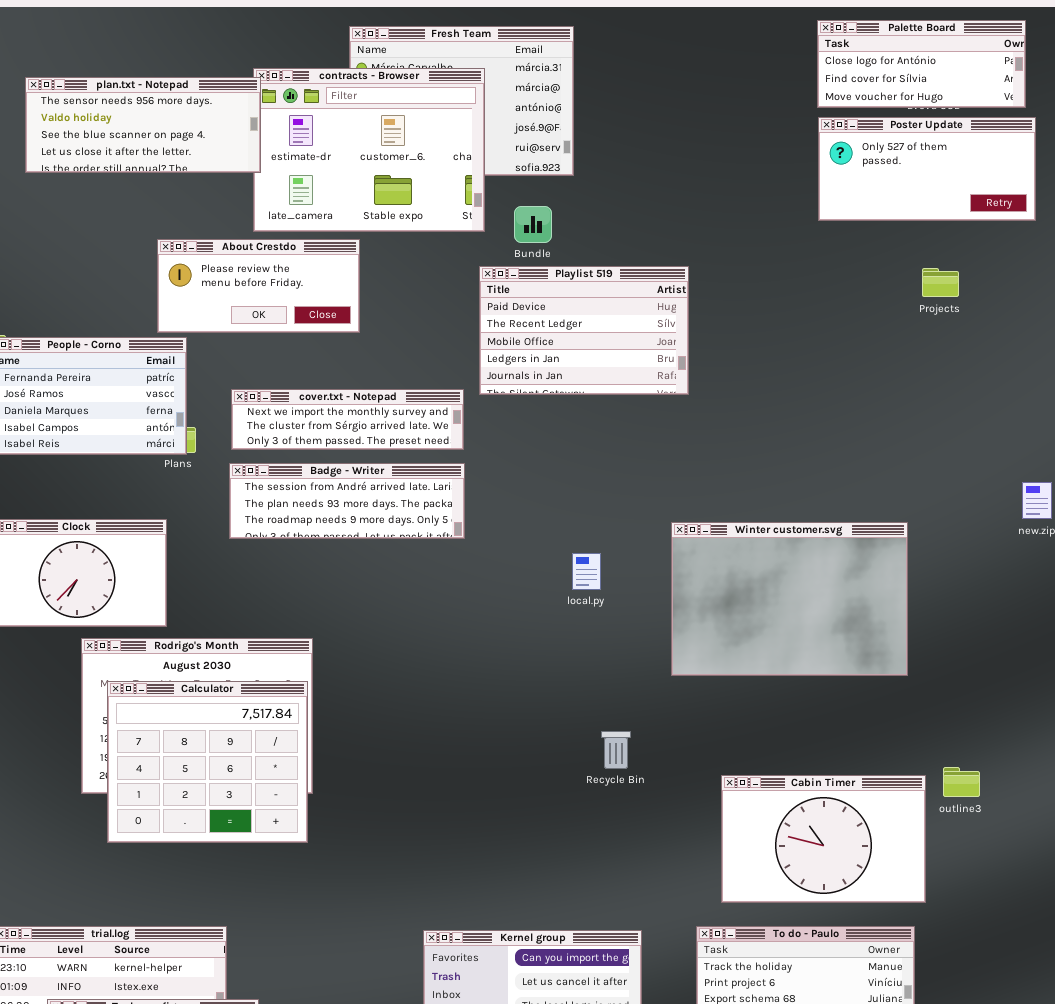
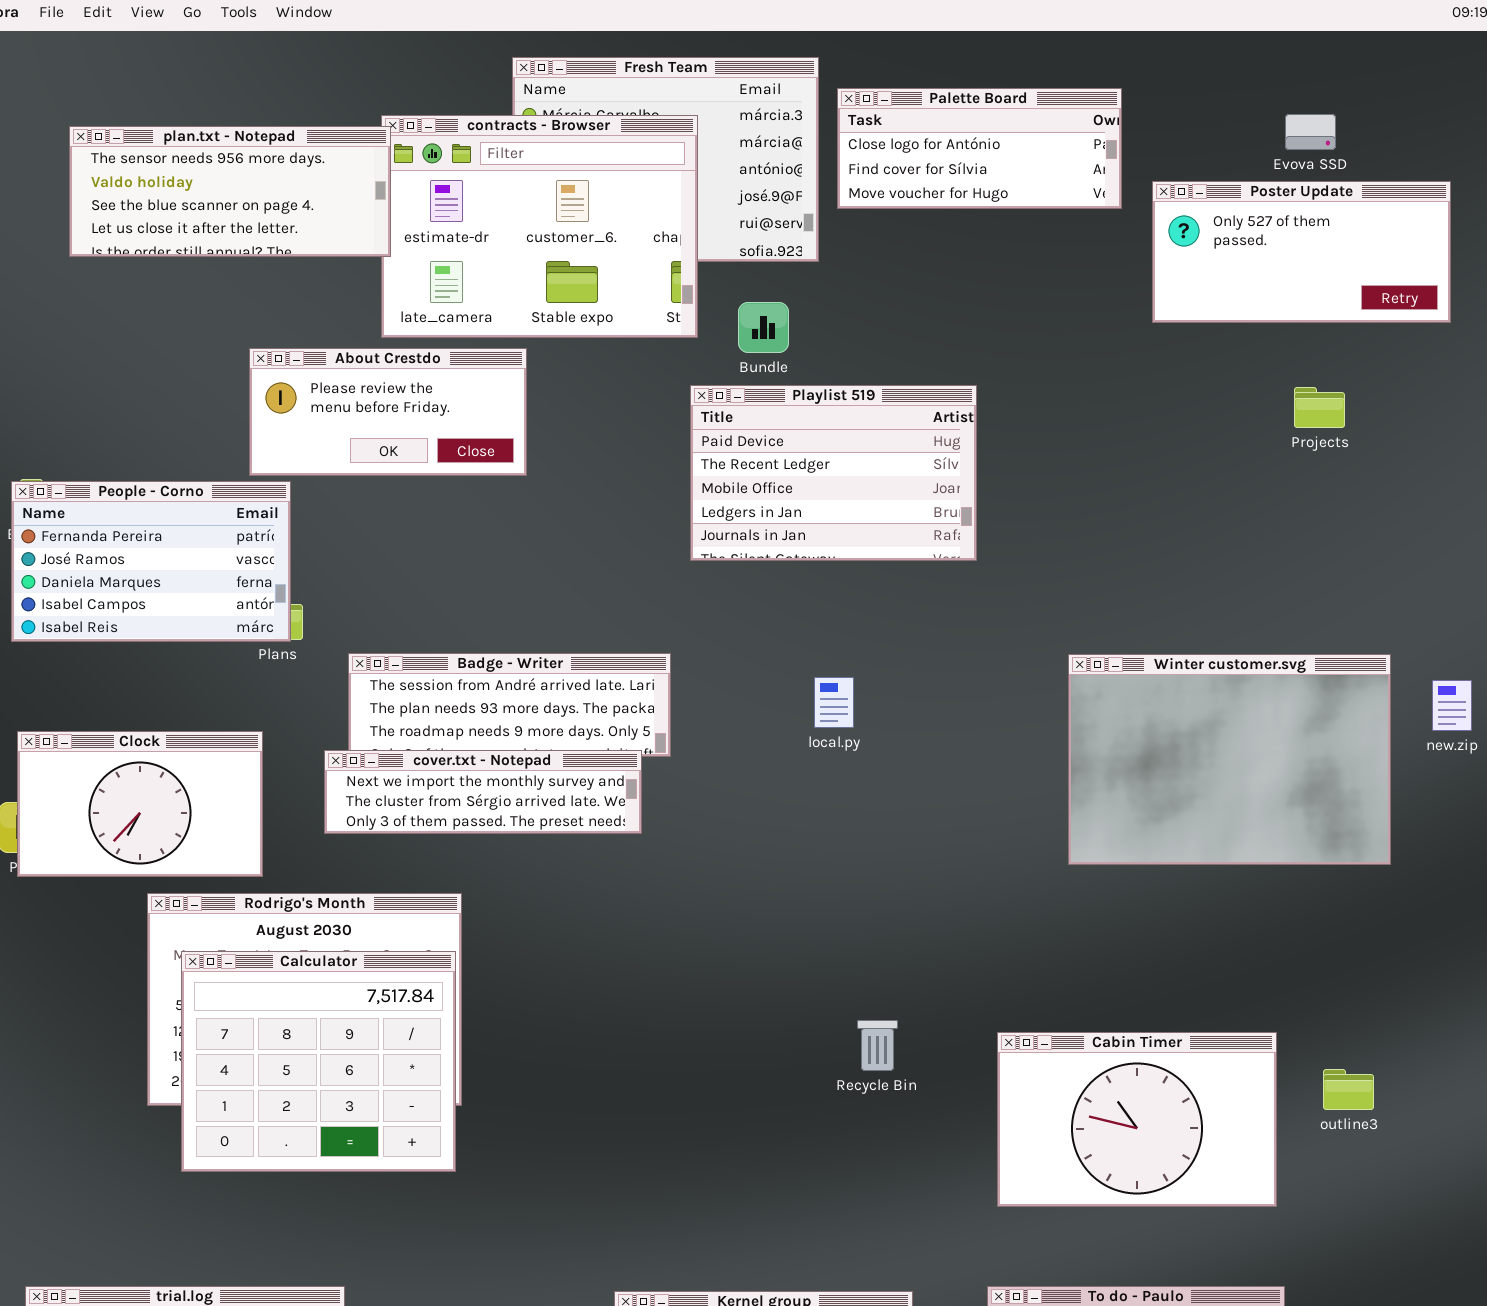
Palette Board: [817,20,1026,108] -> [837,88,1122,209], moved
cover.txt - Notepad: [231,389,464,450] -> [324,750,642,834], moved
Winter customer.svg: [671,522,908,676] -> [1068,654,1391,865], moved
local.py: [572,553,601,590] -> [814,677,854,728], moved
Cabin Timer: [721,775,926,903] -> [997,1032,1277,1207], moved

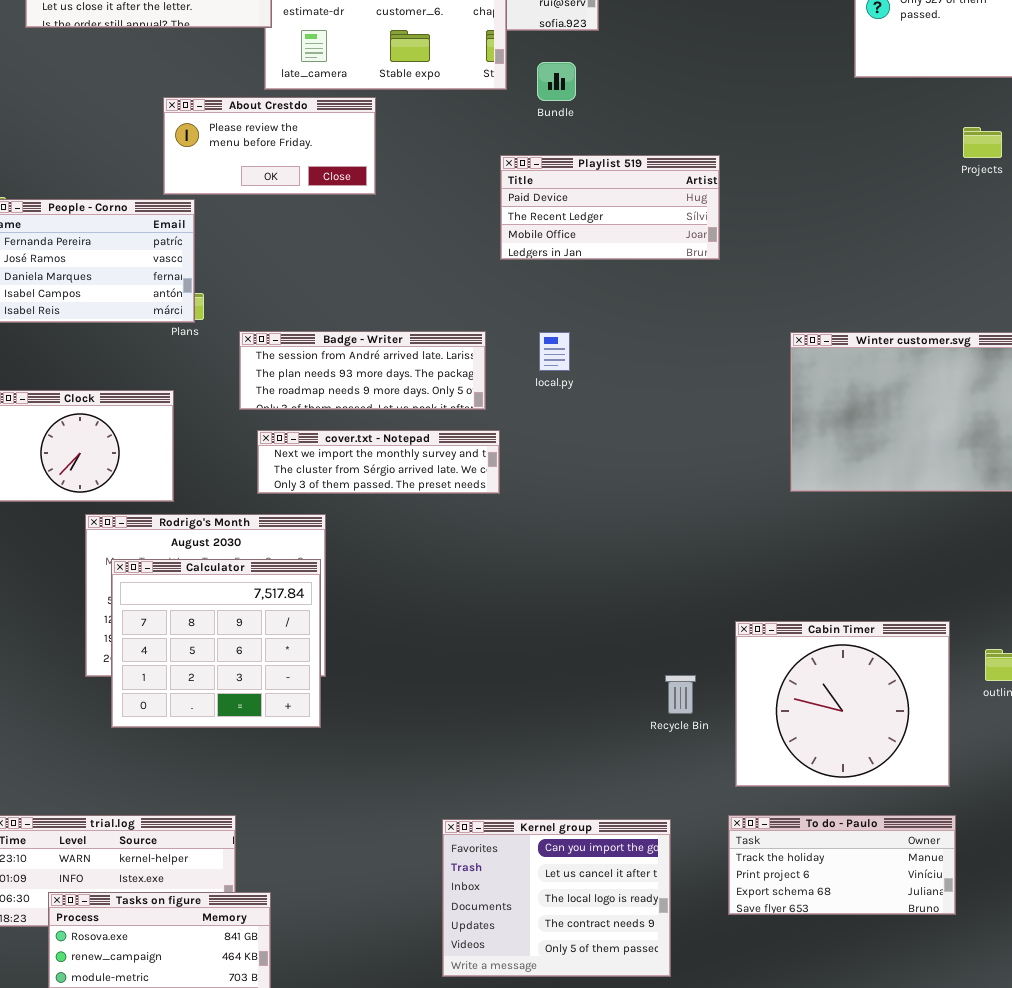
Playlist 519: [690,385,977,561] -> [500,155,720,260], resized
local.py: [814,677,854,728] -> [539,332,570,371], moved
cover.txt - Notepad: [324,750,642,834] -> [257,430,500,494], moved
Recycle Bin: [857,1020,898,1071] -> [665,675,696,714], moved
Cabin Timer: [997,1032,1277,1207] -> [735,621,950,787], resized

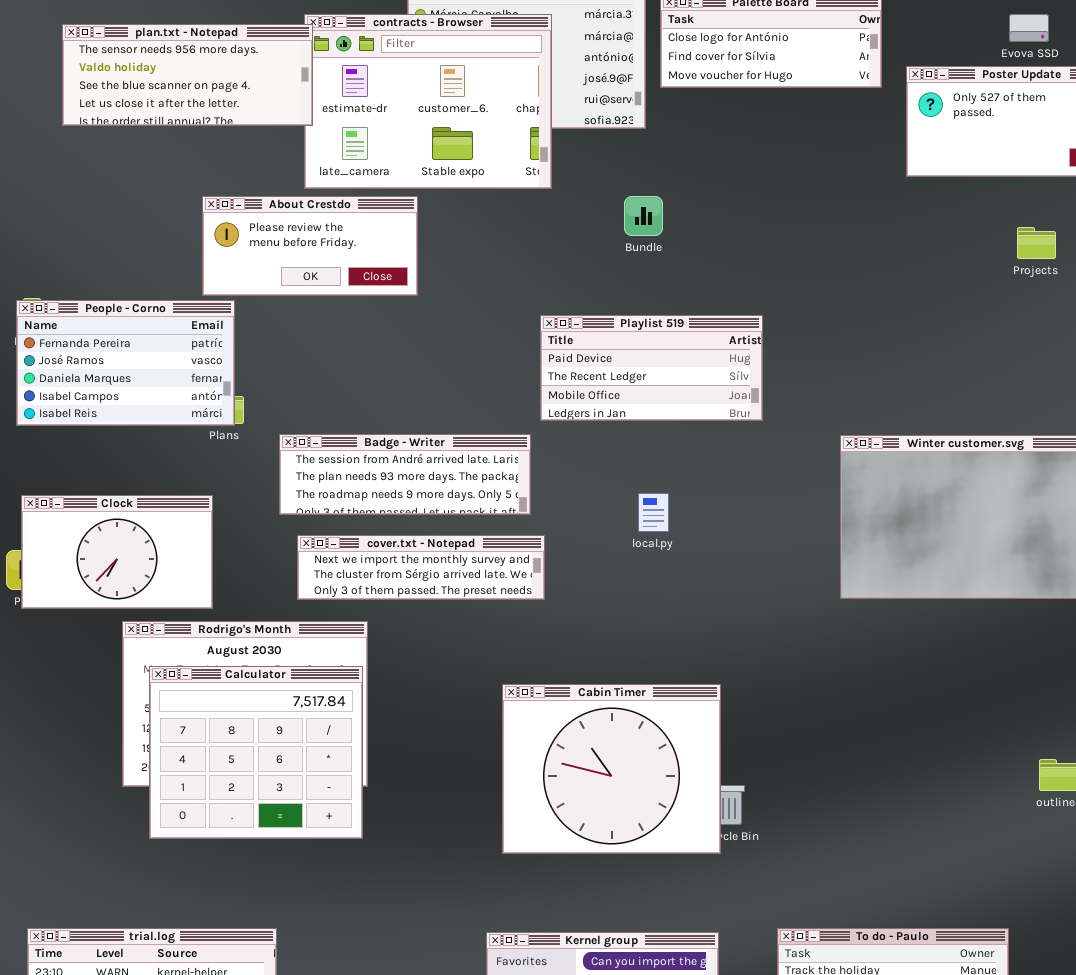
Bundle: [537,62,576,101] -> [624,196,663,236], moved
Playlist 519: [500,155,720,260] -> [540,315,763,421], moved
local.py: [539,332,570,371] -> [638,493,669,532], moved
Cabin Timer: [735,621,950,787] -> [502,684,721,854], moved

